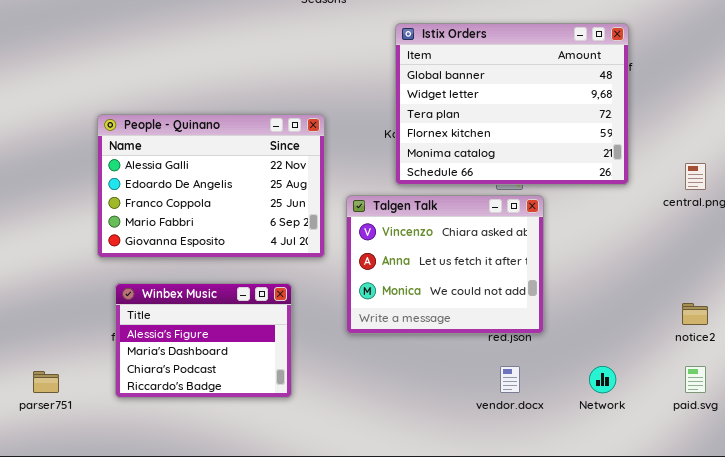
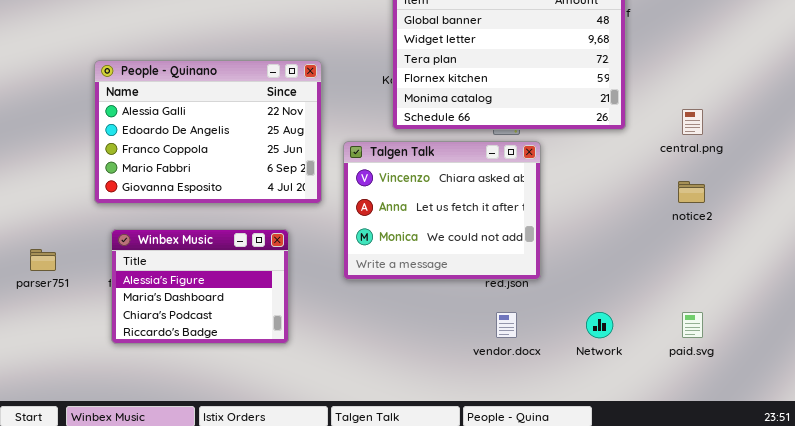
notice2: [682,303,708,325] -> [678,181,705,203], moved
parser751: [33,371,59,393] -> [30,249,56,271], moved

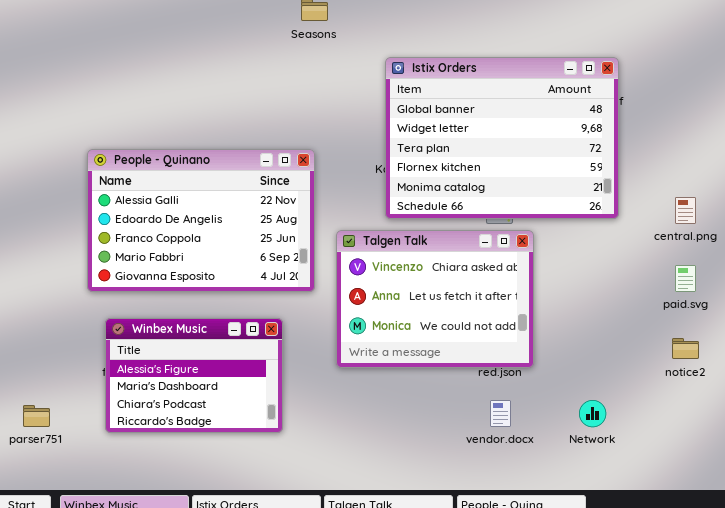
notice2: [678,181,705,203] -> [672,338,699,359], moved
parser751: [30,249,56,271] -> [23,405,50,427], moved
paid.svg: [682,312,703,338] -> [675,265,696,292], moved

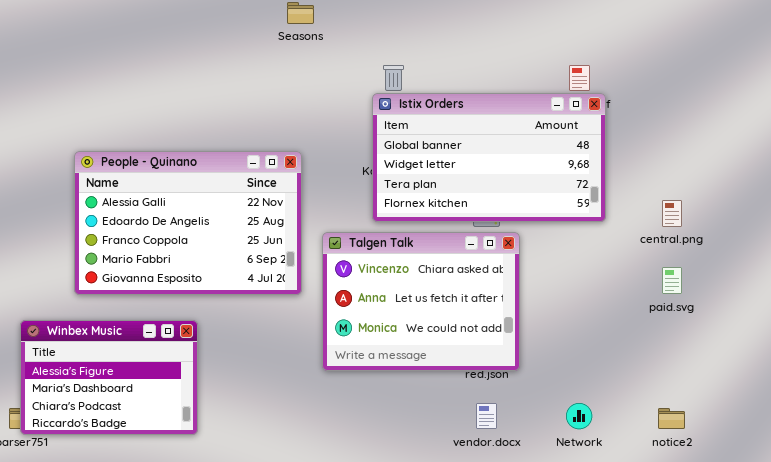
Istix Orders: [385,57,619,219] -> [372,93,606,222], resized
Winbex Music: [105,318,283,433] -> [20,320,198,435], moved
notice2: [672,338,699,359] -> [658,408,685,429], moved

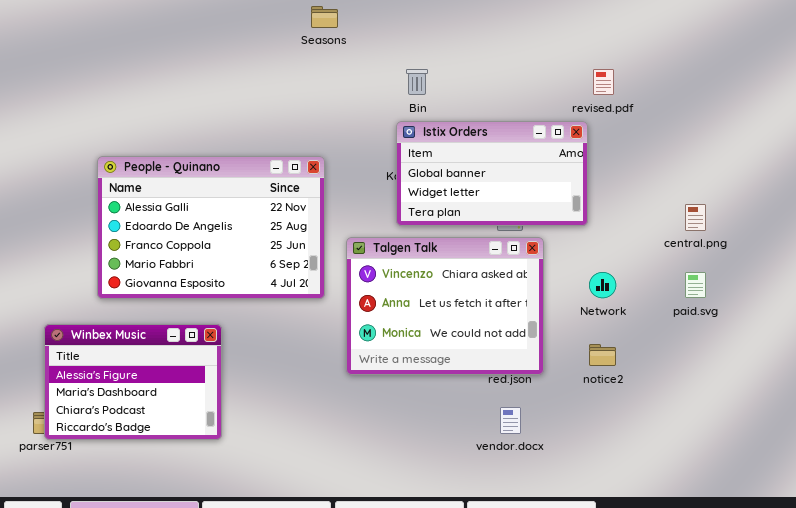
Istix Orders: [372,93,606,222] -> [396,121,588,226], resized
Network: [566,403,592,429] -> [589,272,616,298], moved
notice2: [658,408,685,429] -> [589,344,616,366], moved

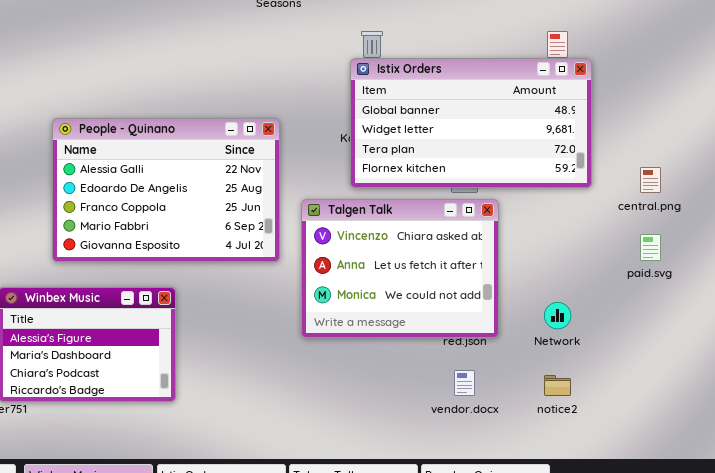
Istix Orders: [396,121,588,226] -> [350,58,592,188], resized
Network: [589,272,616,298] -> [544,302,571,329], moved
notice2: [589,344,616,366] -> [544,375,571,396], moved

